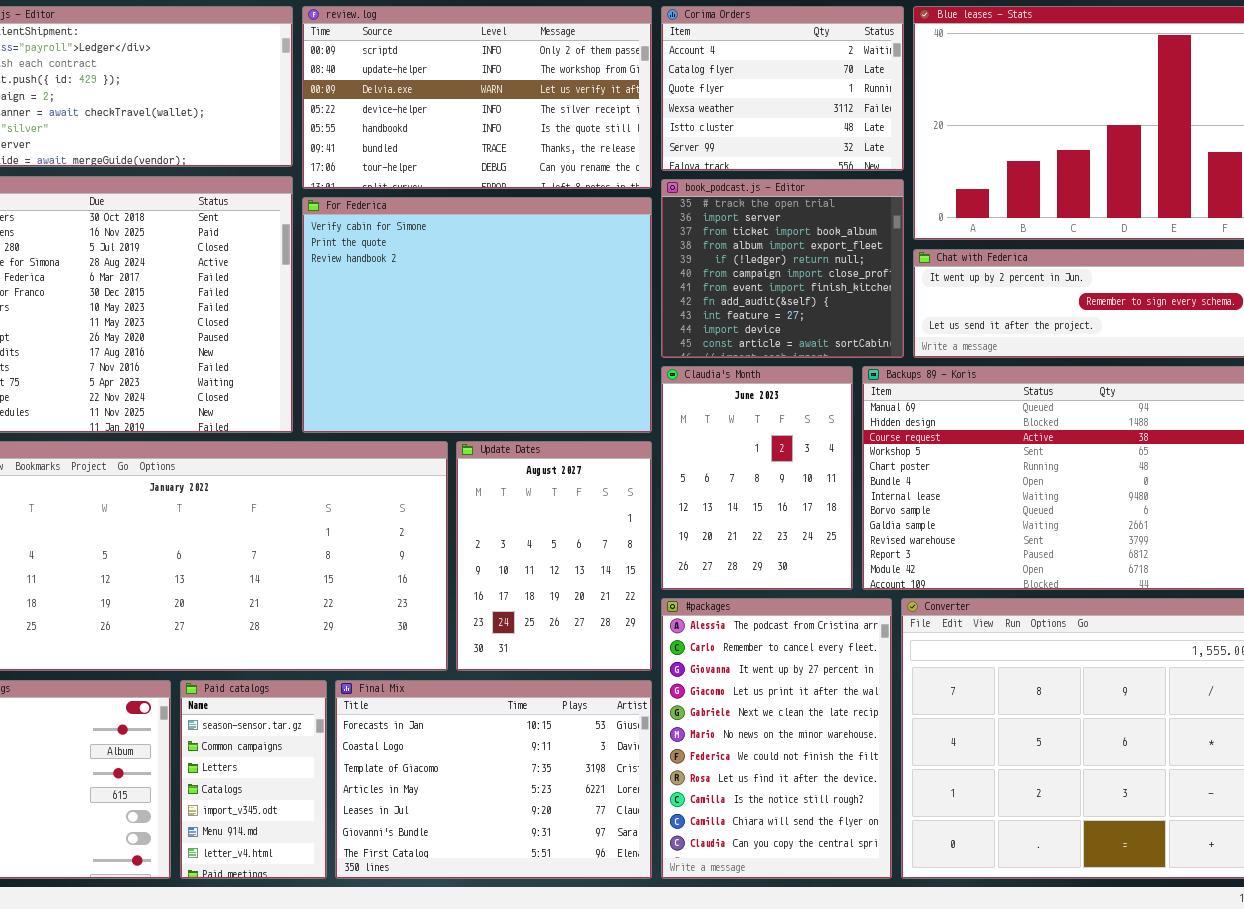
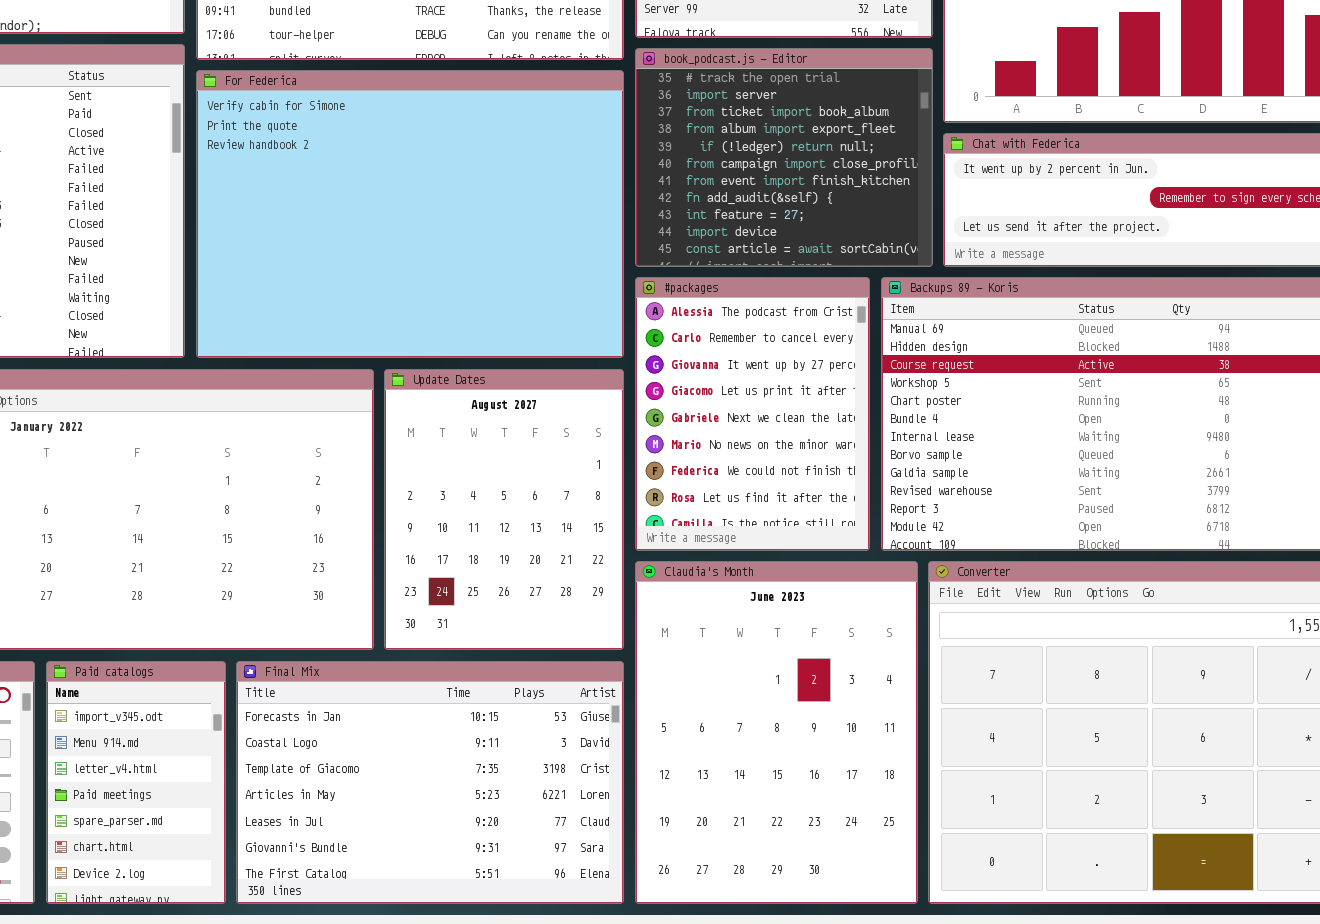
Claudia's Month: [661,366,853,590] -> [635,561,918,904], moved, resized
#packages: [661,598,892,879] -> [635,277,870,551], moved, resized
Paid catalogs: [180,680,327,879] -> [46,661,226,904], scrolled down 4 rows

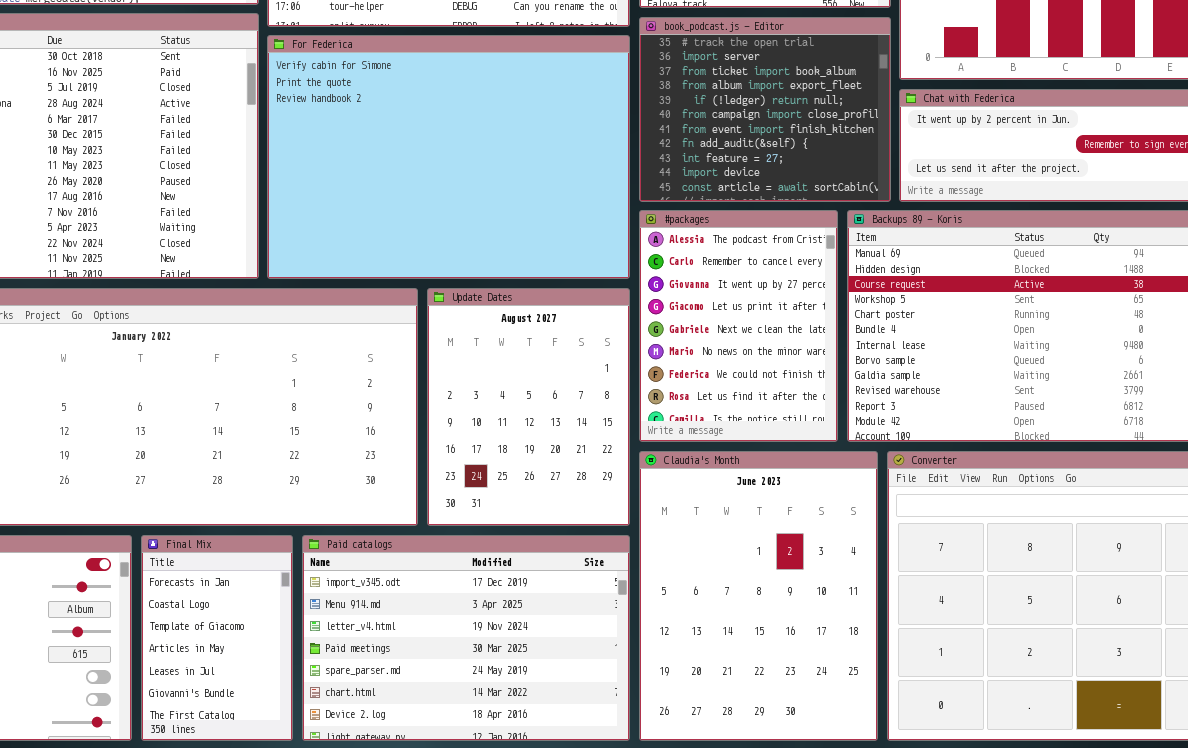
Paid catalogs: [46,661,226,904] -> [302,535,630,741], moved, resized
Final Mix: [236,661,624,904] -> [141,535,293,741], moved, resized

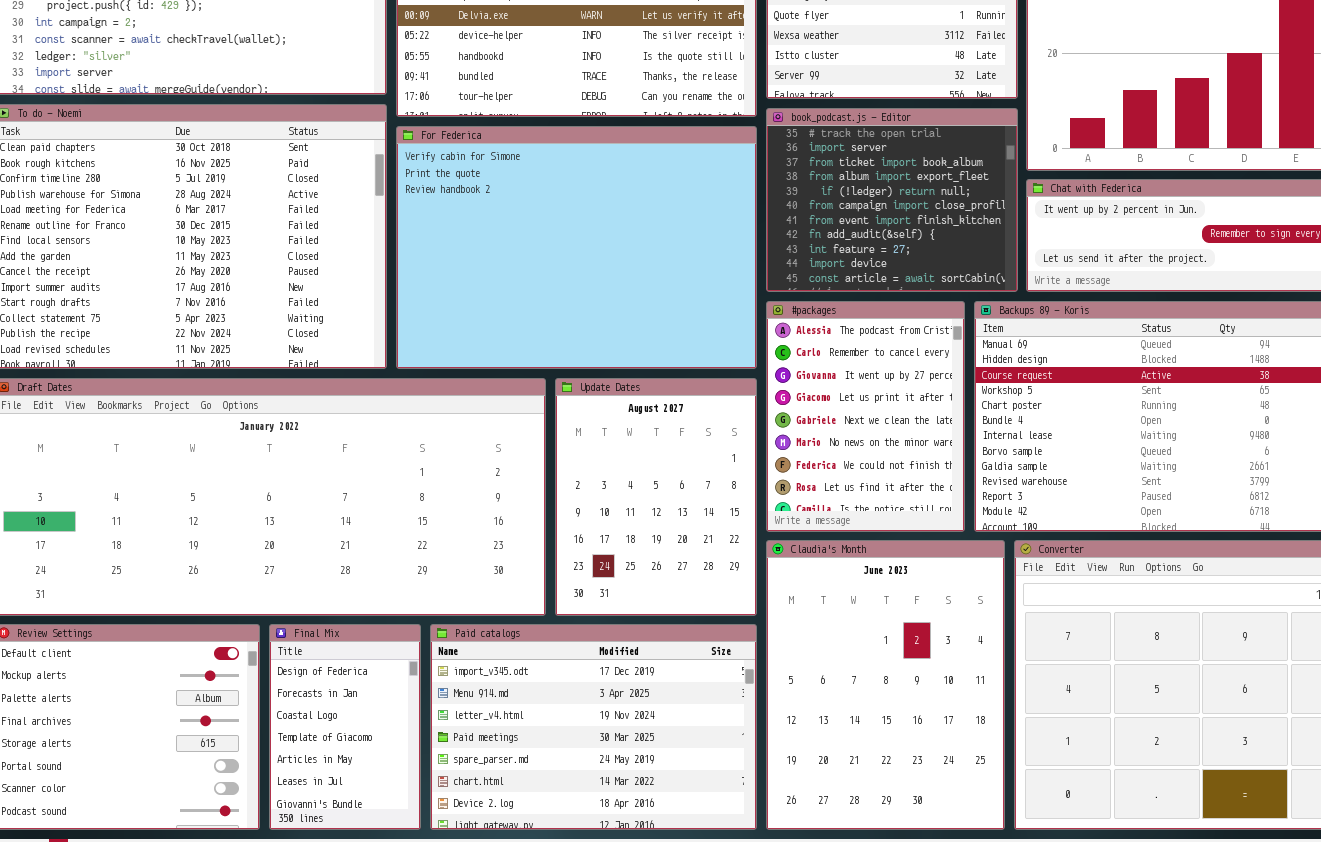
Final Mix: [141,535,293,741] -> [269,624,421,830], scrolled up 1 row

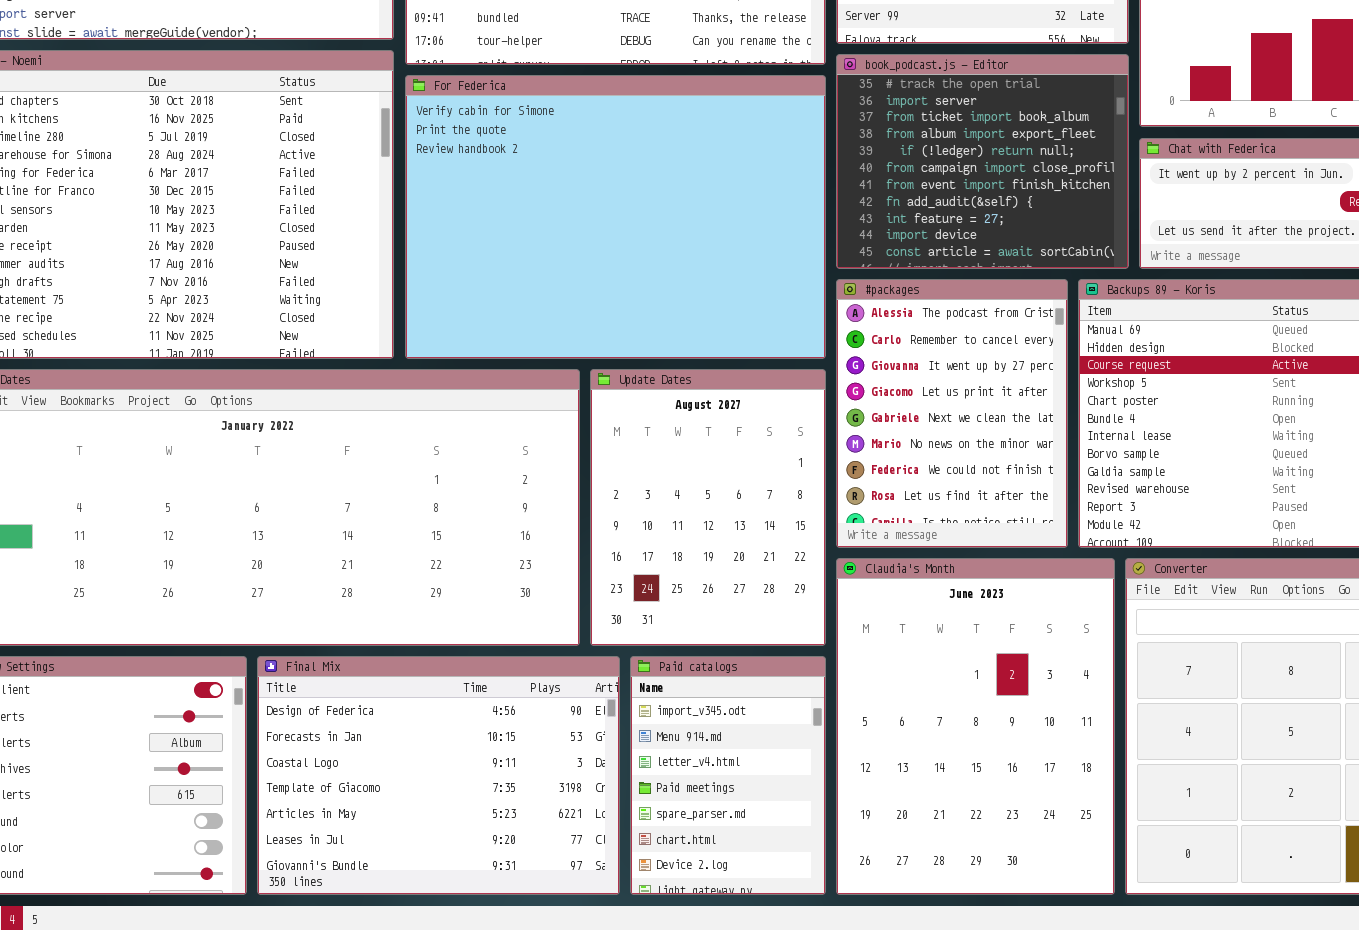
Final Mix: [269,624,421,830] -> [257,656,620,895], resized
Paid catalogs: [430,624,757,830] -> [630,656,826,895], resized

